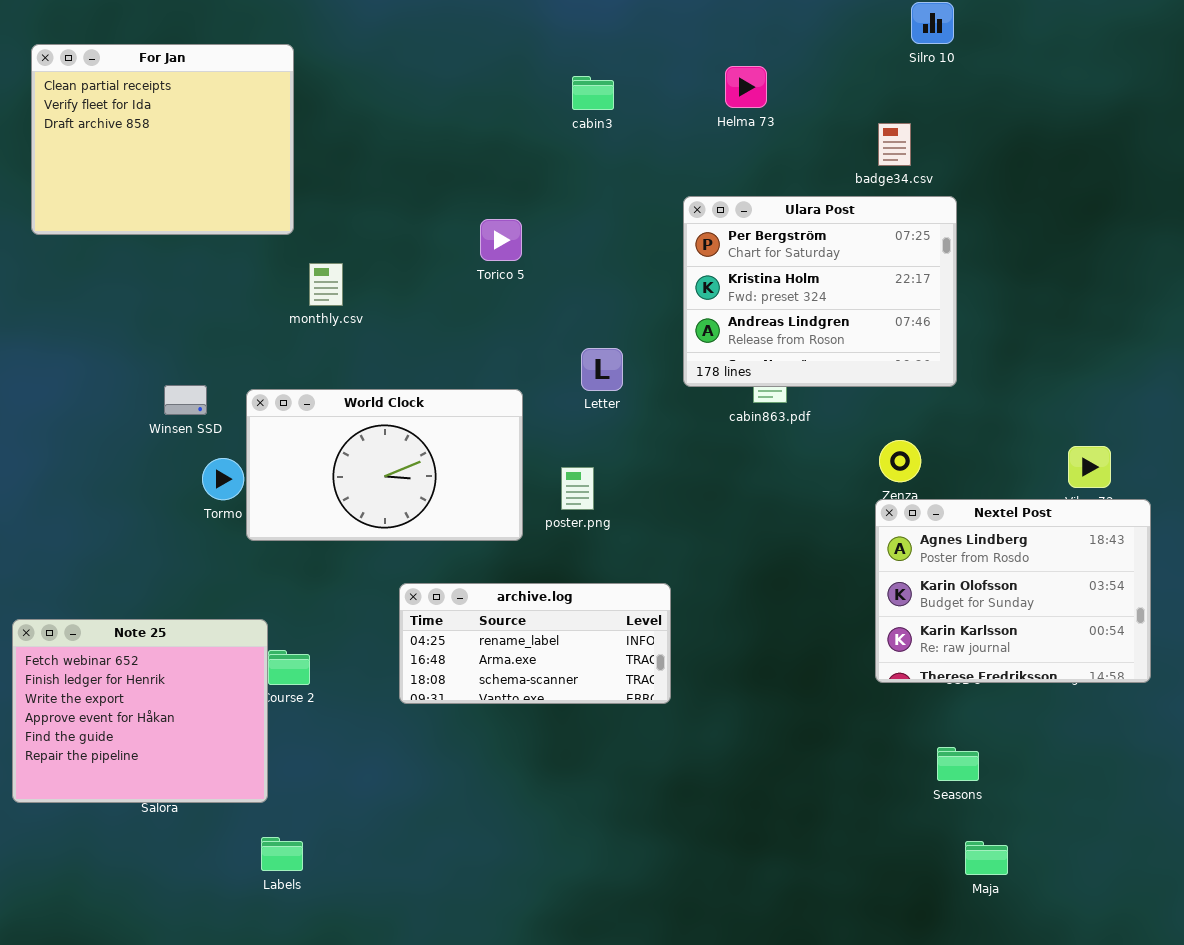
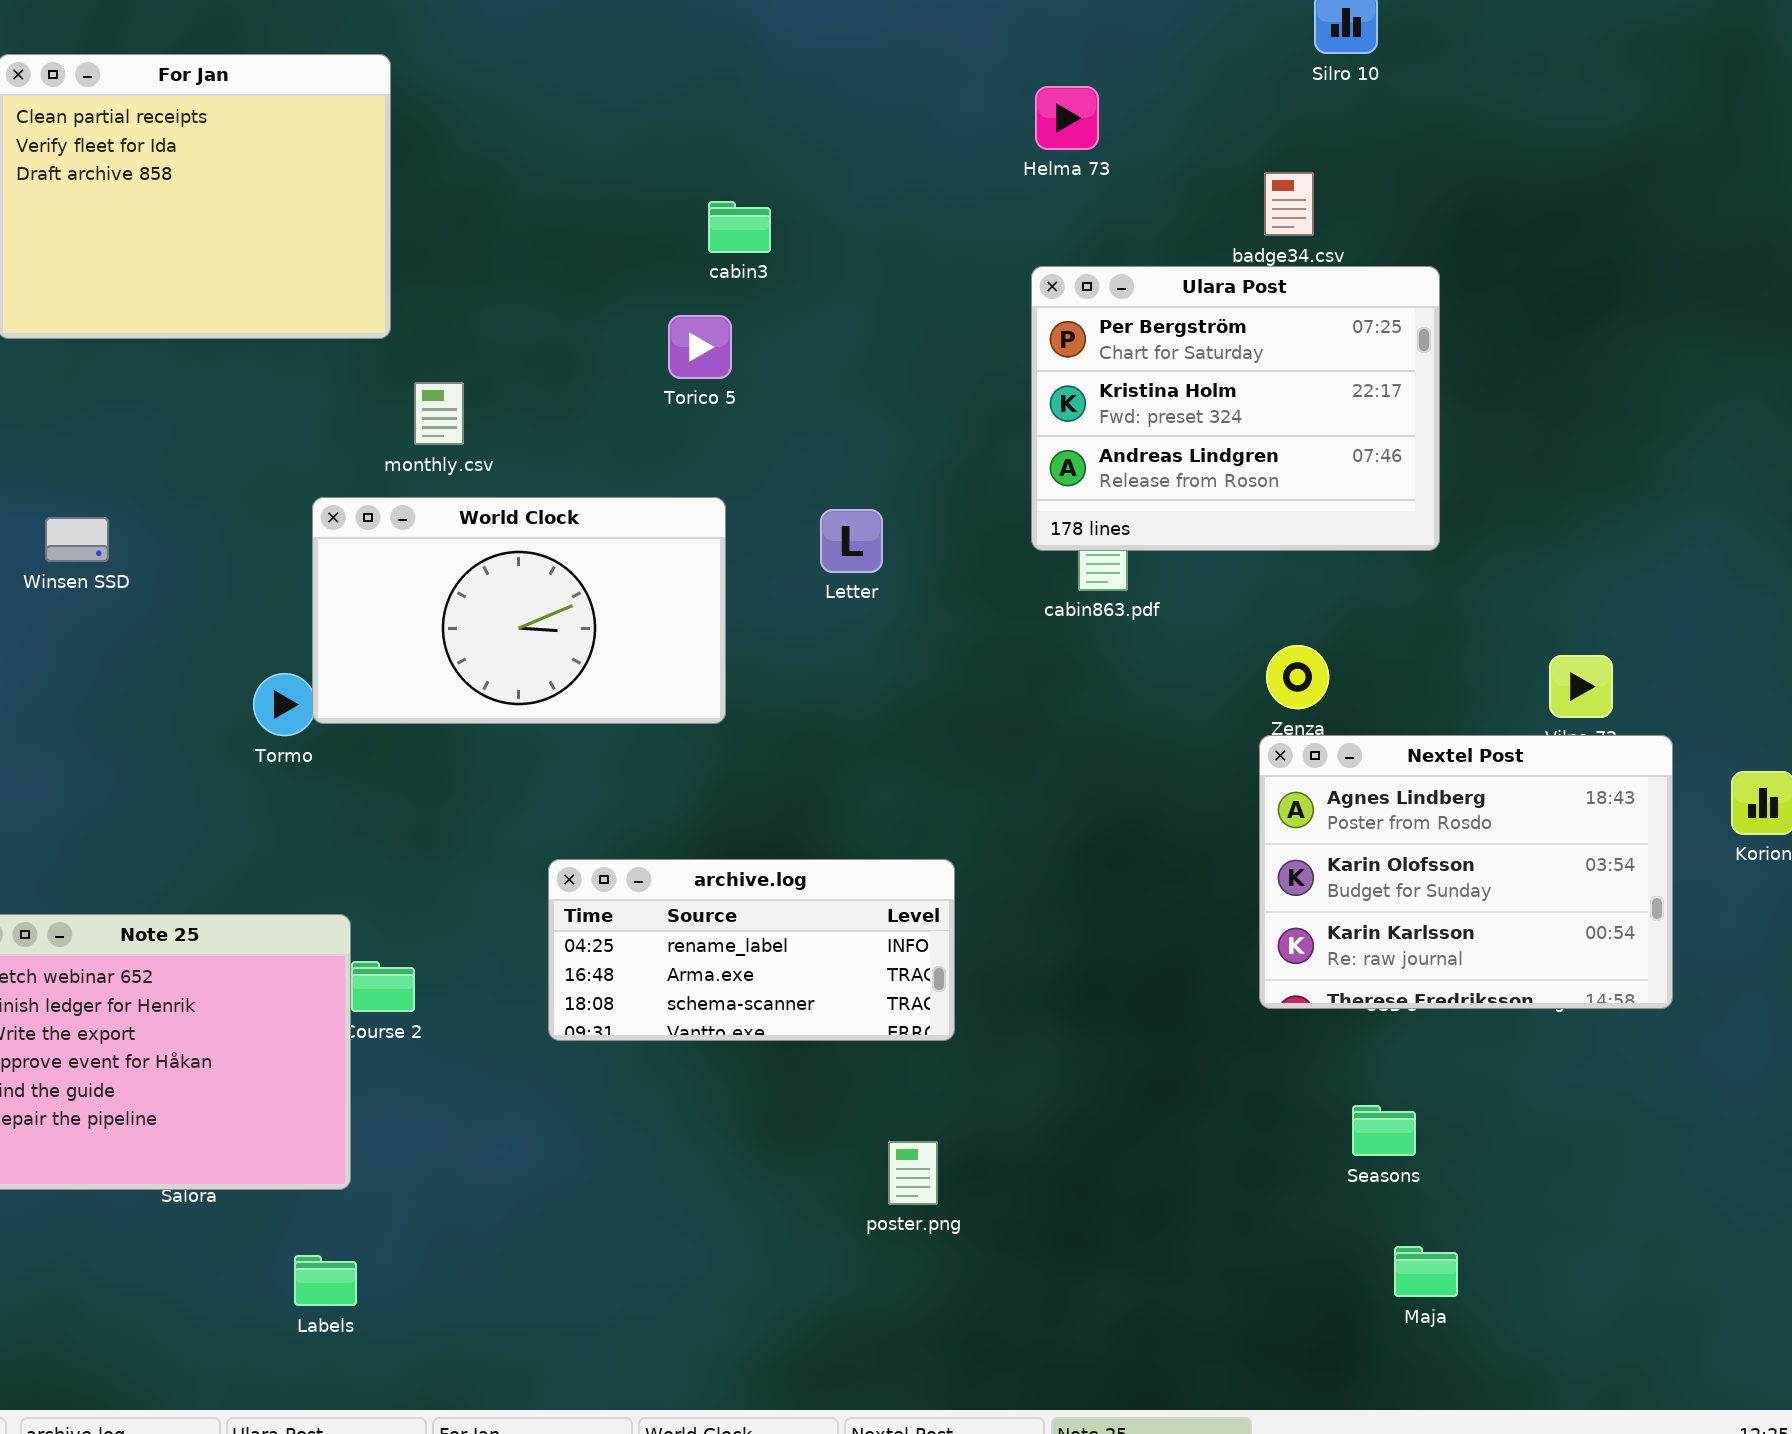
cabin3: [572,76,614,110] -> [708,201,771,253], moved
Ulara Post: [683,196,957,387] -> [1031,266,1440,551], moved
Winsen SSD: [164,385,207,415] -> [45,517,109,562], moved
World Clock: [246,389,523,541] -> [312,497,726,724], moved
poster.png: [561,467,594,510] -> [888,1141,938,1205], moved
Labels: [261,837,303,871] -> [294,1255,357,1306], moved

